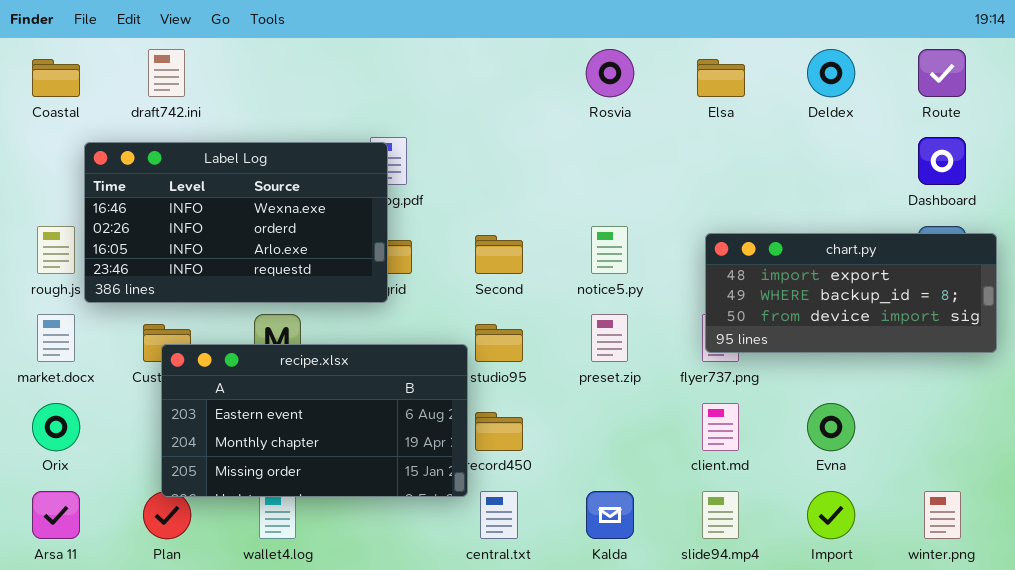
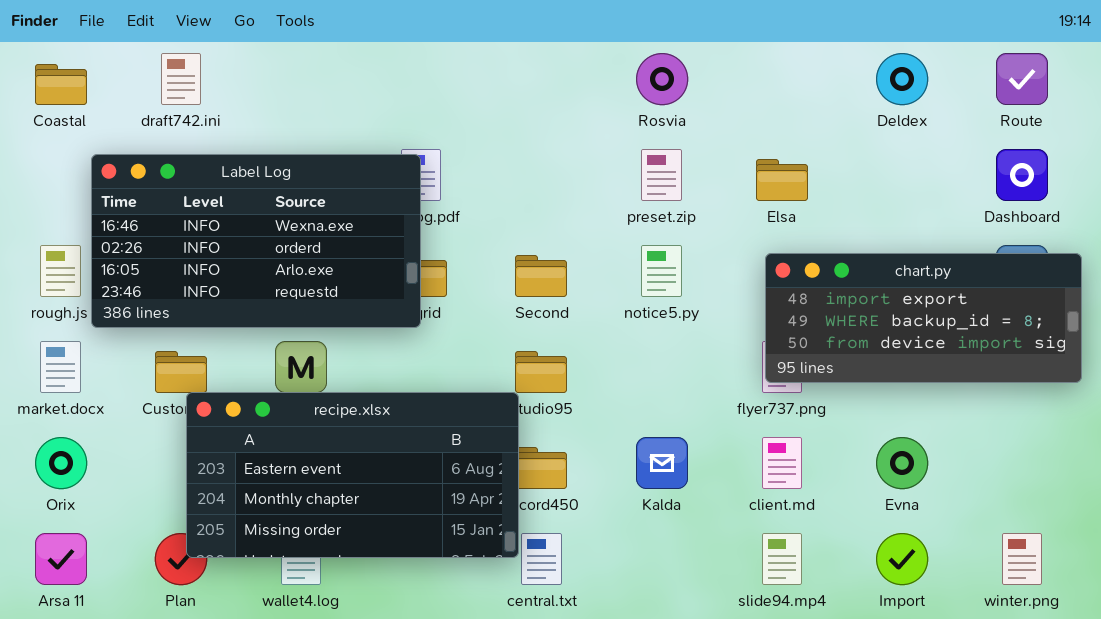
Elsa: [697,59,745,97] -> [756,159,808,201], moved
preset.zip: [591,314,628,362] -> [641,149,682,201], moved
recipe.xlsx: [161,344,468,497] -> [186,392,519,558], moved
Kalda: [586,491,634,539] -> [636,437,688,489], moved

